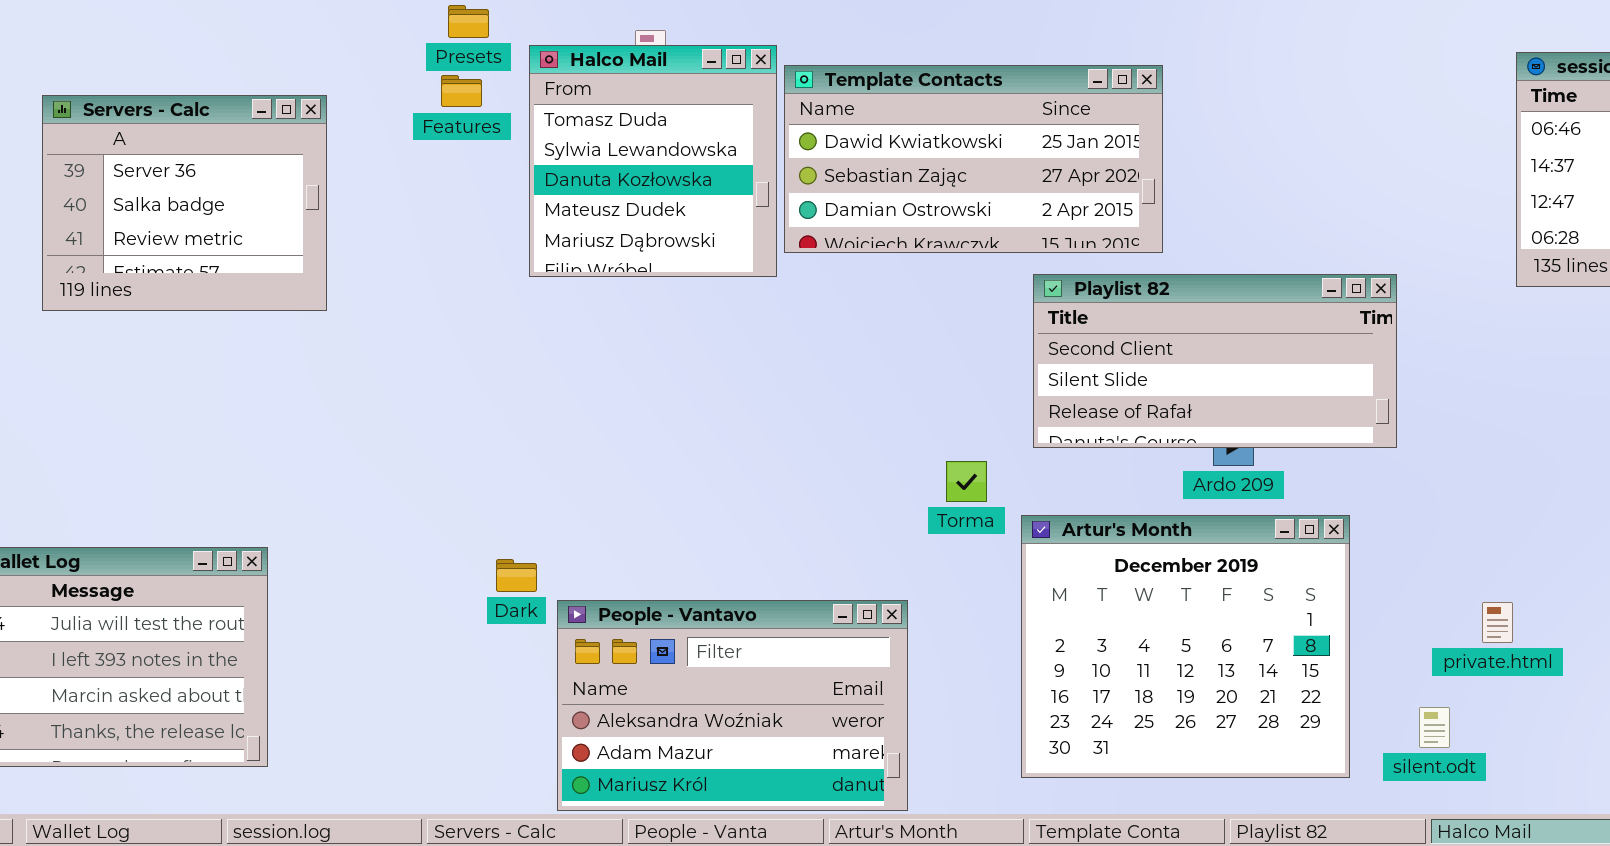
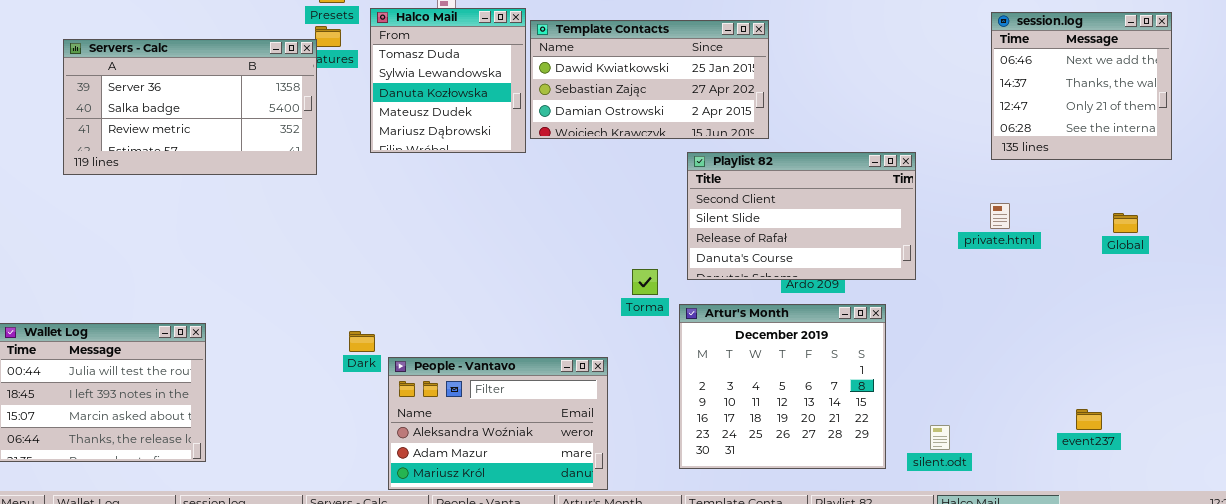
Servers - Calc: [42,95,327,311] -> [63,39,317,175], resized
Playlist 82: [1033,274,1397,448] -> [687,152,916,280], resized
private.html: [1482,602,1513,643] -> [990,203,1010,229], moved

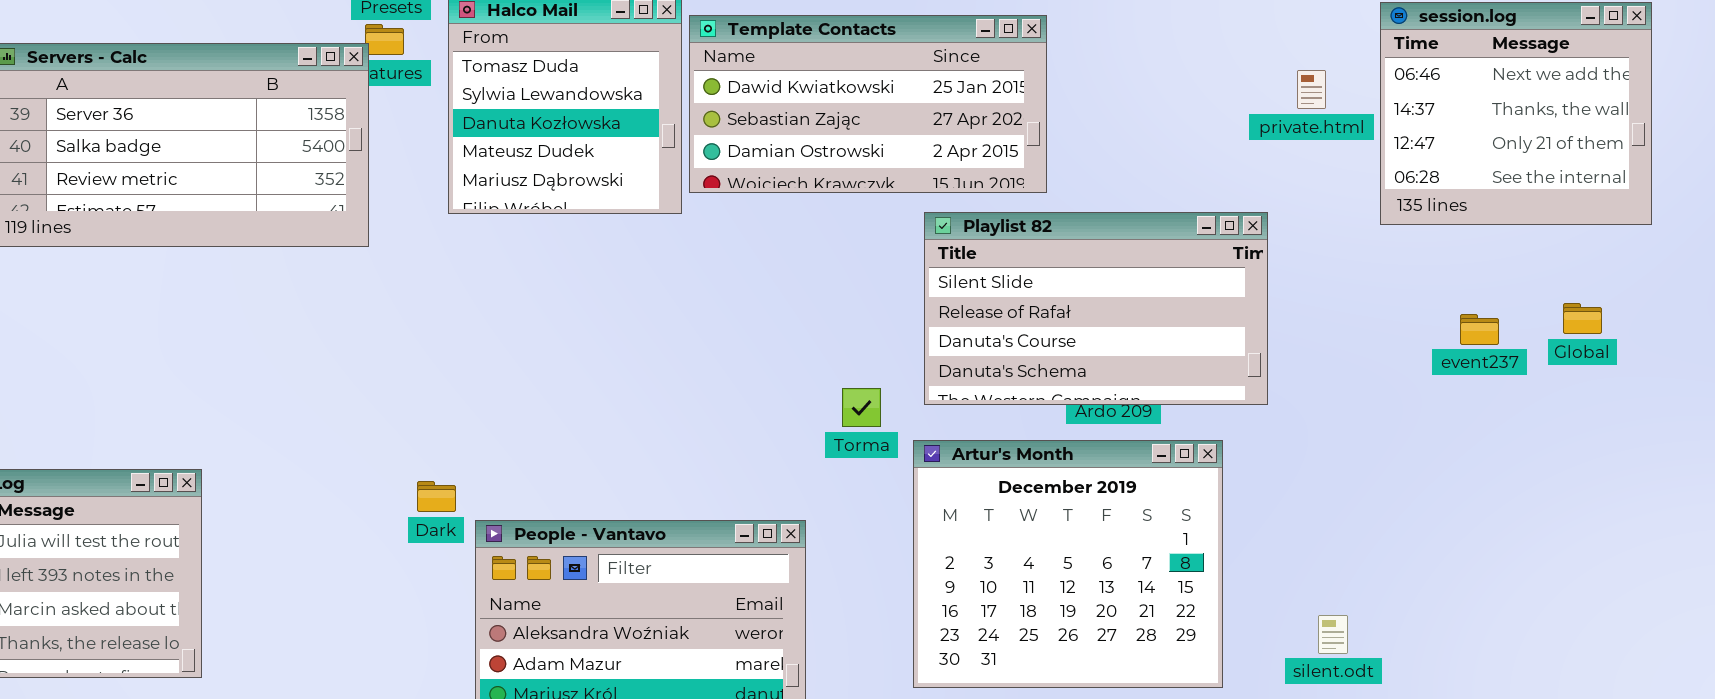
Playlist 82: [687,152,916,280] -> [924,212,1268,405], scrolled down 1 row
private.html: [990,203,1010,229] -> [1297,70,1326,109], moved
event237: [1076,409,1102,430] -> [1460,314,1499,345], moved
silent.odt: [930,425,950,450] -> [1318,615,1348,654], moved

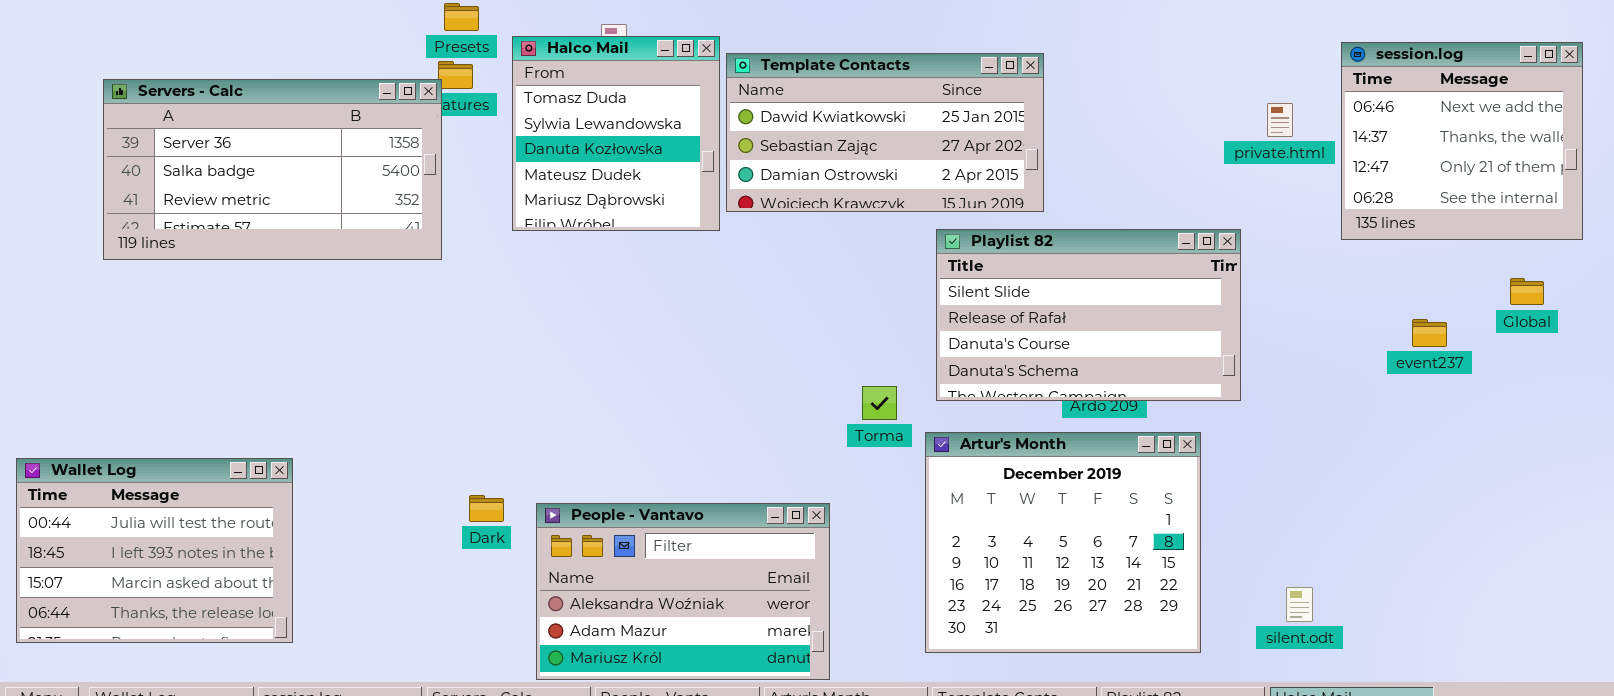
Global: [1563,303,1602,334] -> [1510,278,1544,305], moved
Dark: [417,481,456,512] -> [469,495,504,522], moved

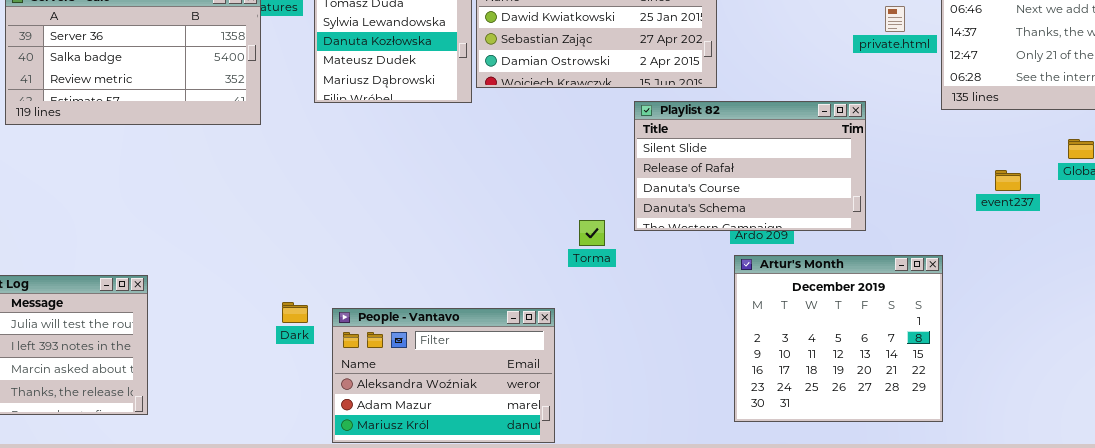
Artur's Month: [925,432,1201,653] -> [734,255,943,422], moved

